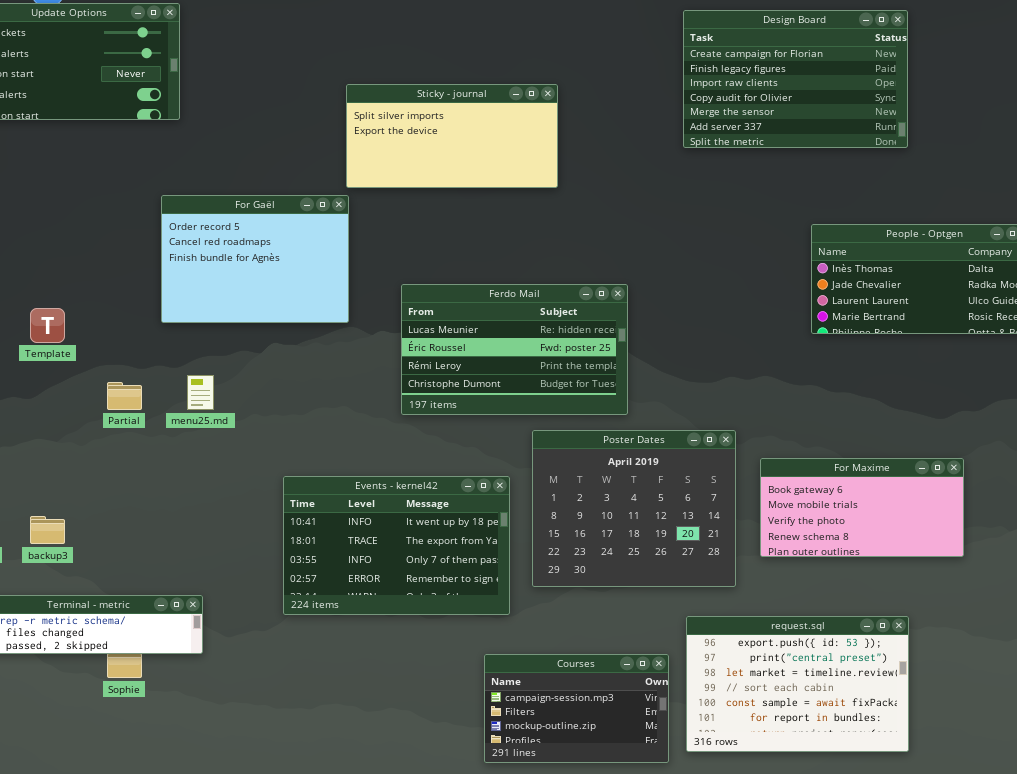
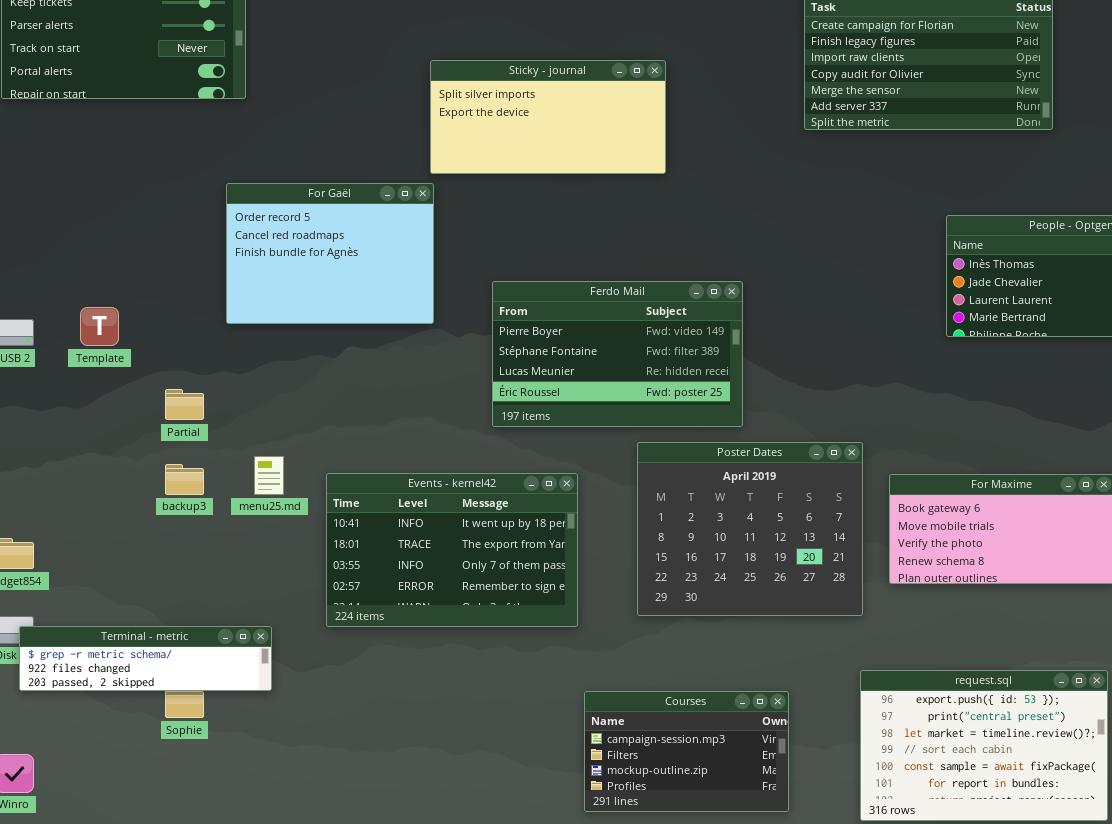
Ferdo Mail: [401,284,628,415] -> [492,281,743,427], scrolled up 2 rows
menu25.md: [187,375,214,410] -> [254,456,284,495], moved
Events - kernel42: [283,476,510,615] -> [326,473,578,627], moved
backup3: [30,516,65,544] -> [165,464,204,495], moved
request.sql: [686,616,909,752] -> [860,670,1108,821], moved

